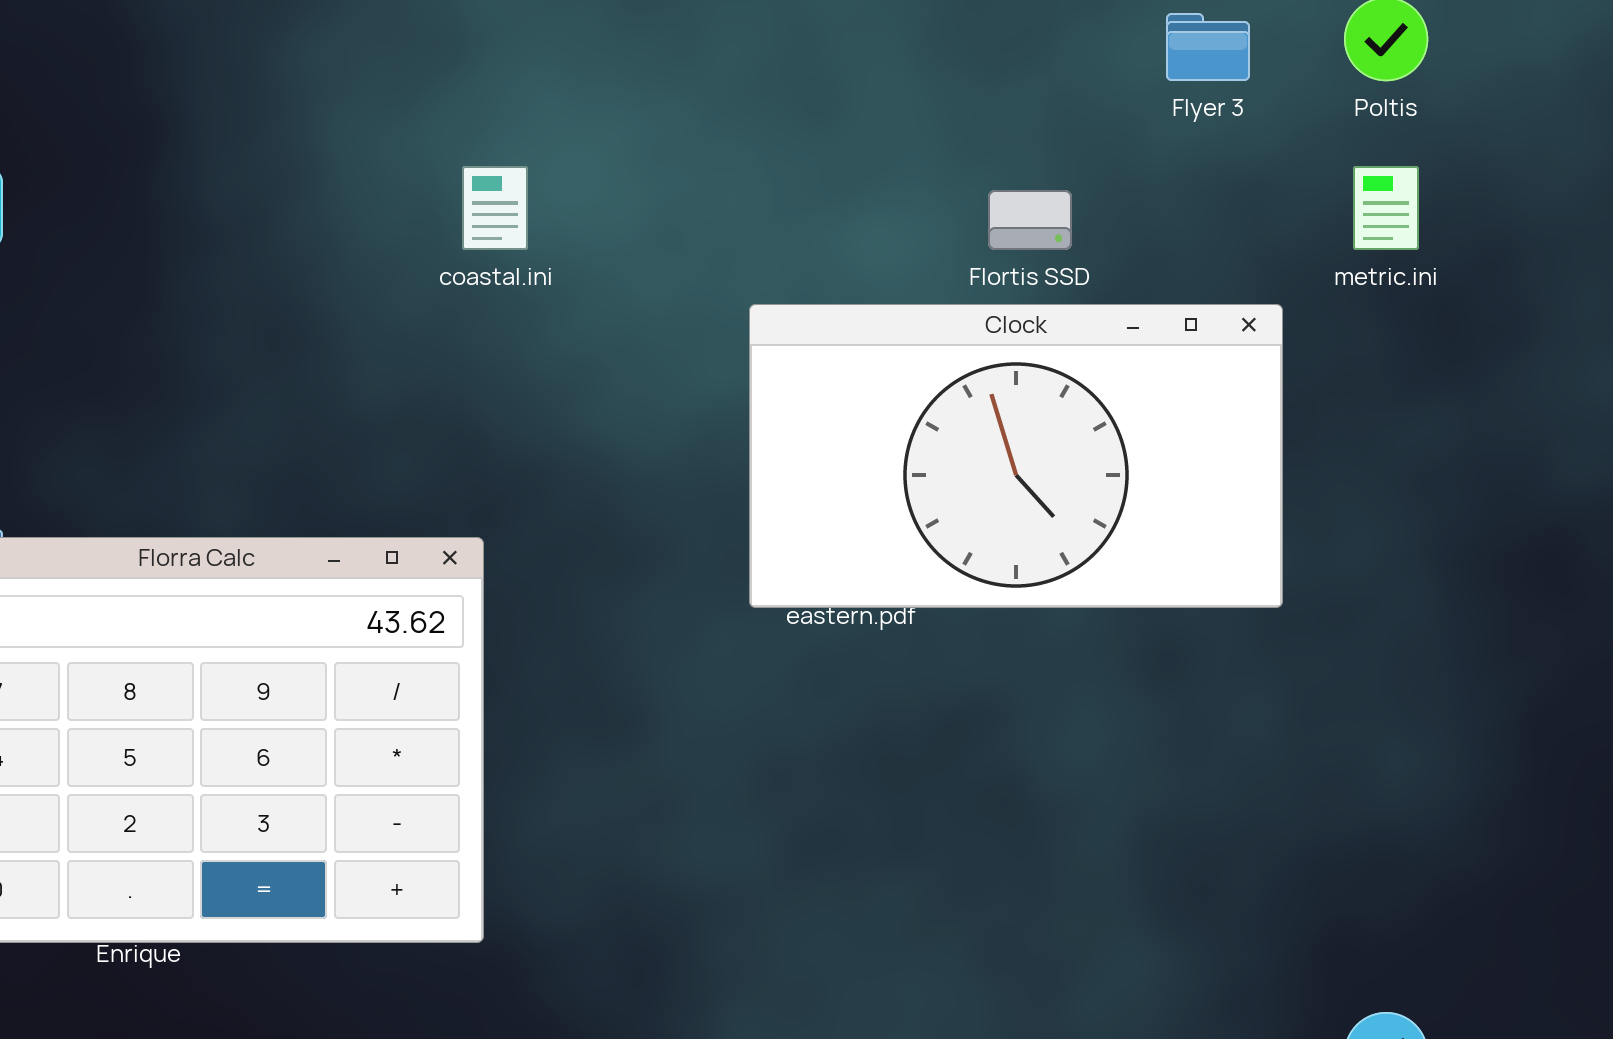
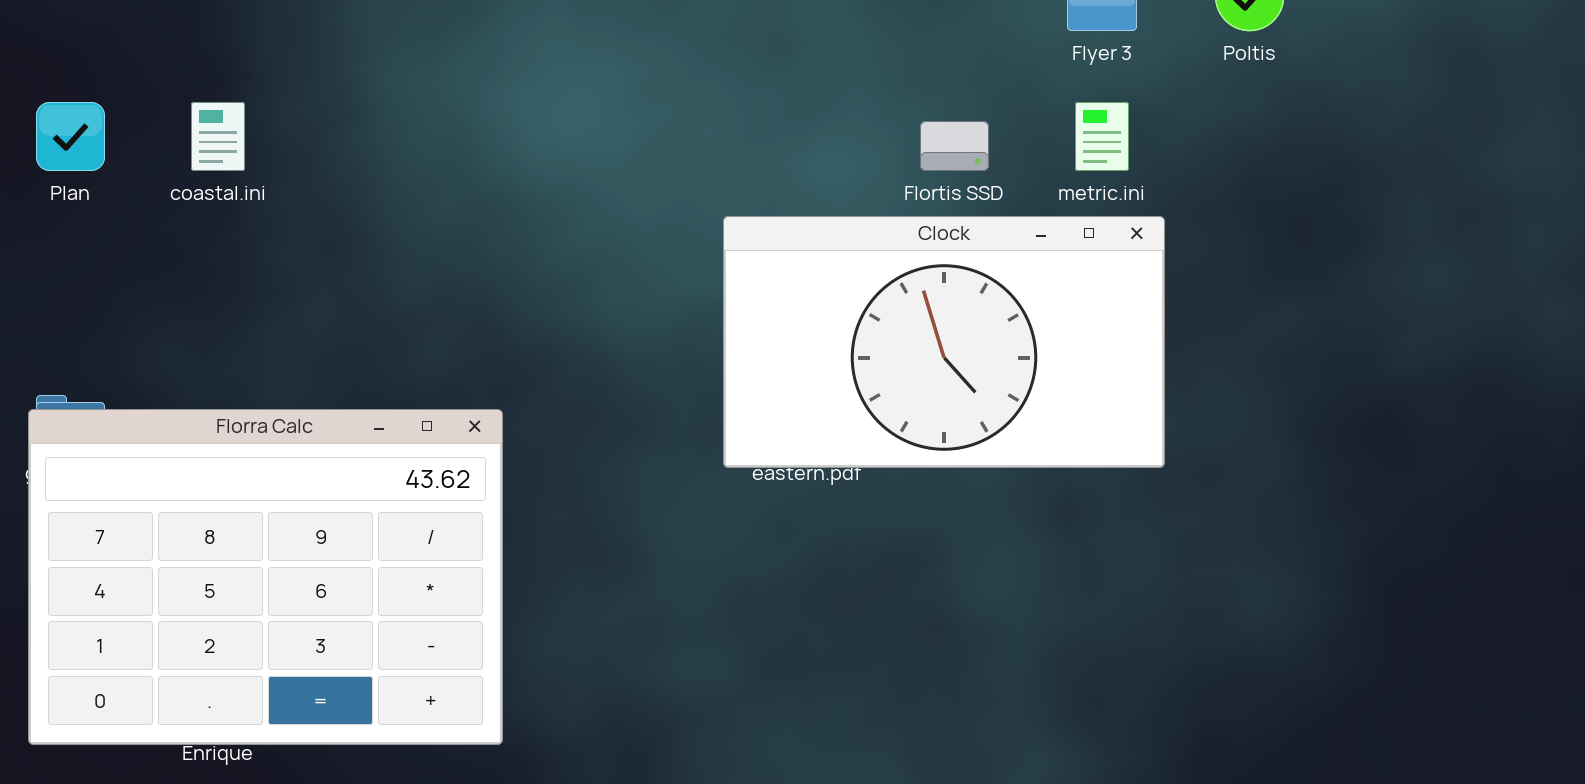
coastal.ini: [462,166,528,250] -> [191,102,245,171], moved
metric.ini: [1353,166,1419,250] -> [1075,102,1129,171], moved

